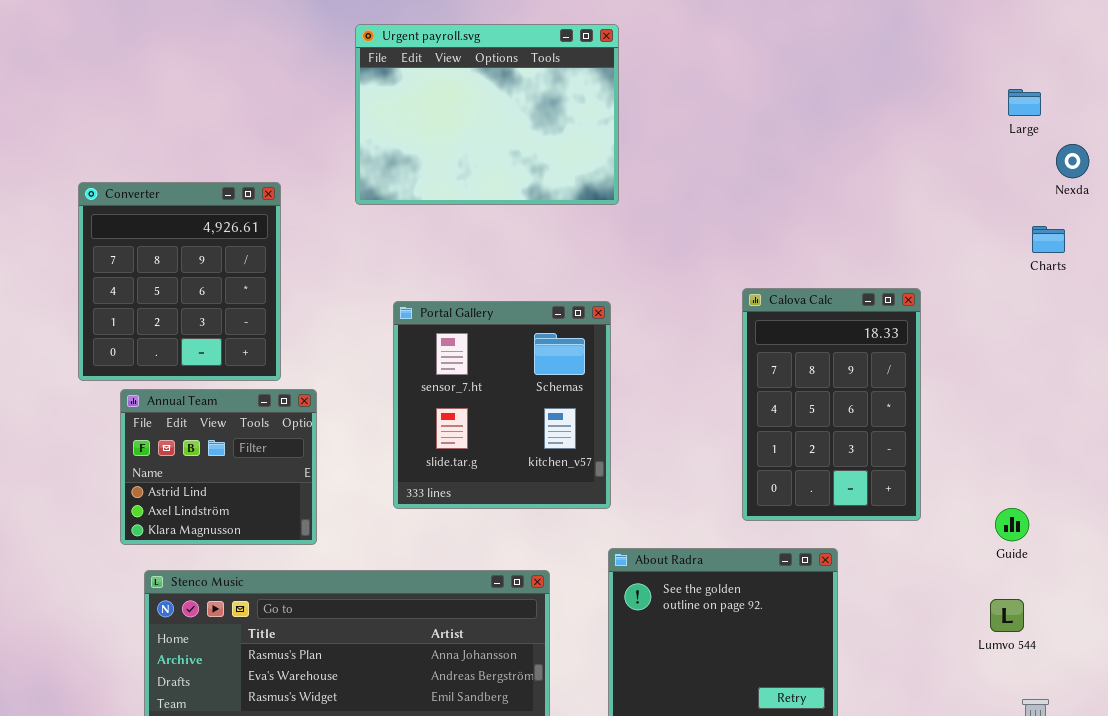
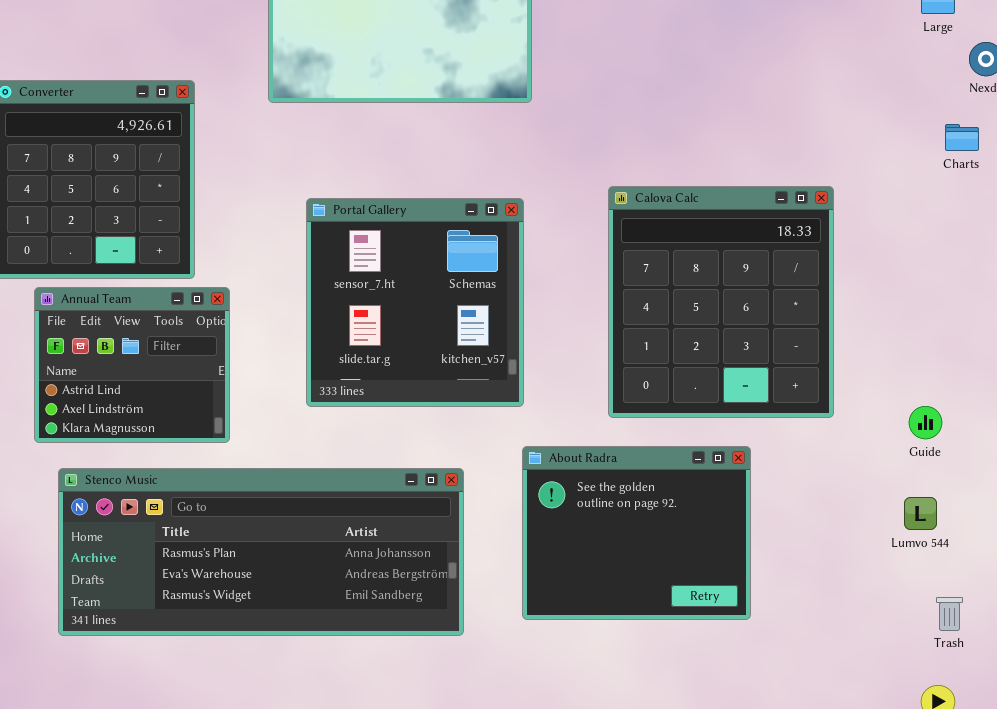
Calova Calc: [742,288,921,521] -> [608,186,834,418], resized

